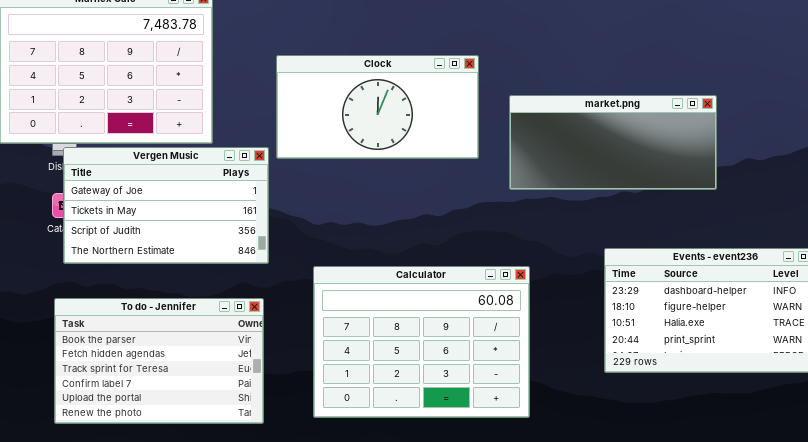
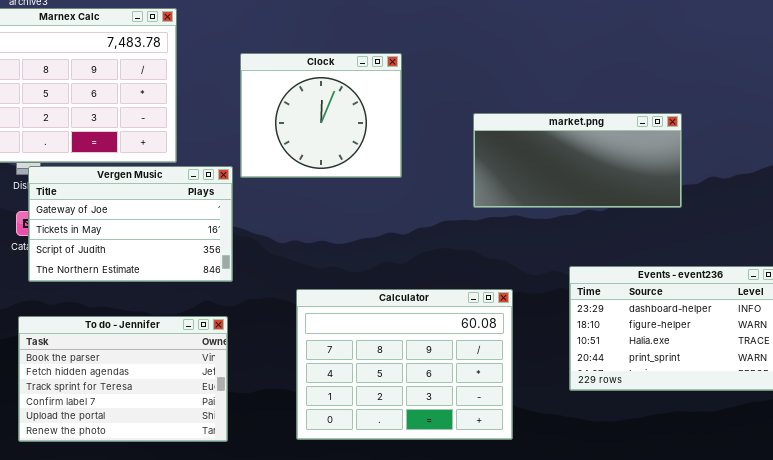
Clock: [276,55,479,159] -> [240,53,402,178], resized
Calculator: [313,266,530,418] -> [296,289,513,440], moved

